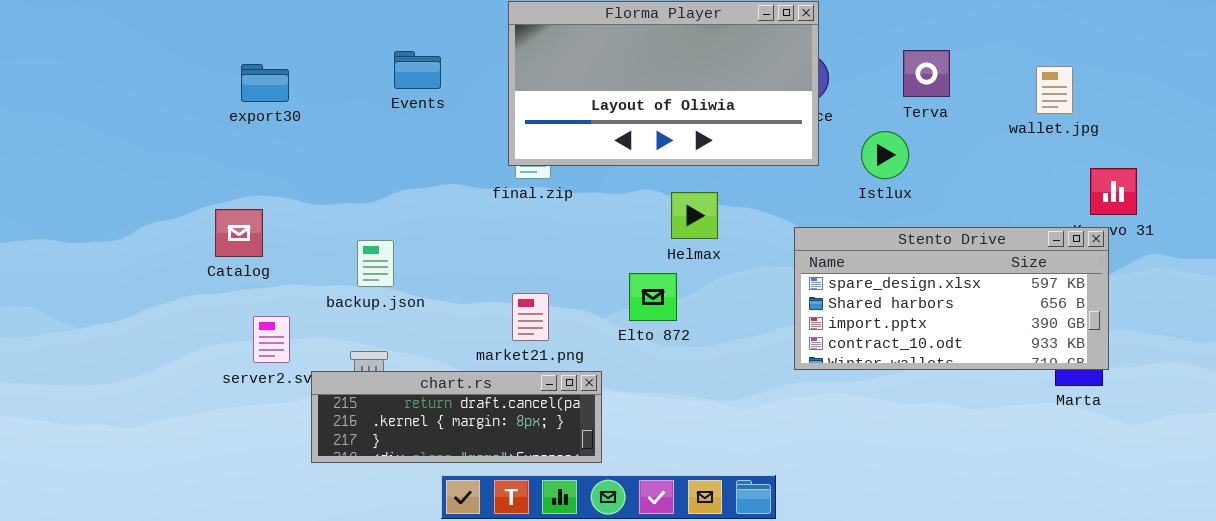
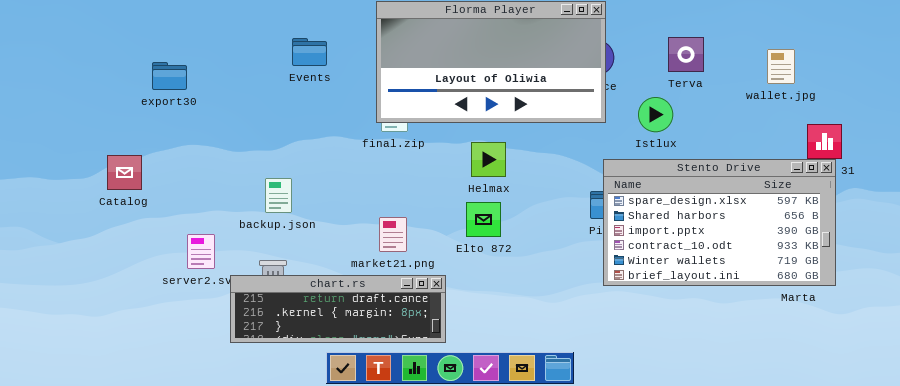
export30: [241,64,289,102] -> [152,62,187,90], moved
Helmax: [671,192,718,239] -> [471,142,506,177], moved
Catalog: [215,209,263,257] -> [107,155,142,190], moved
Stento Drive: [794,227,1109,370] -> [603,159,836,286], moved, resized

